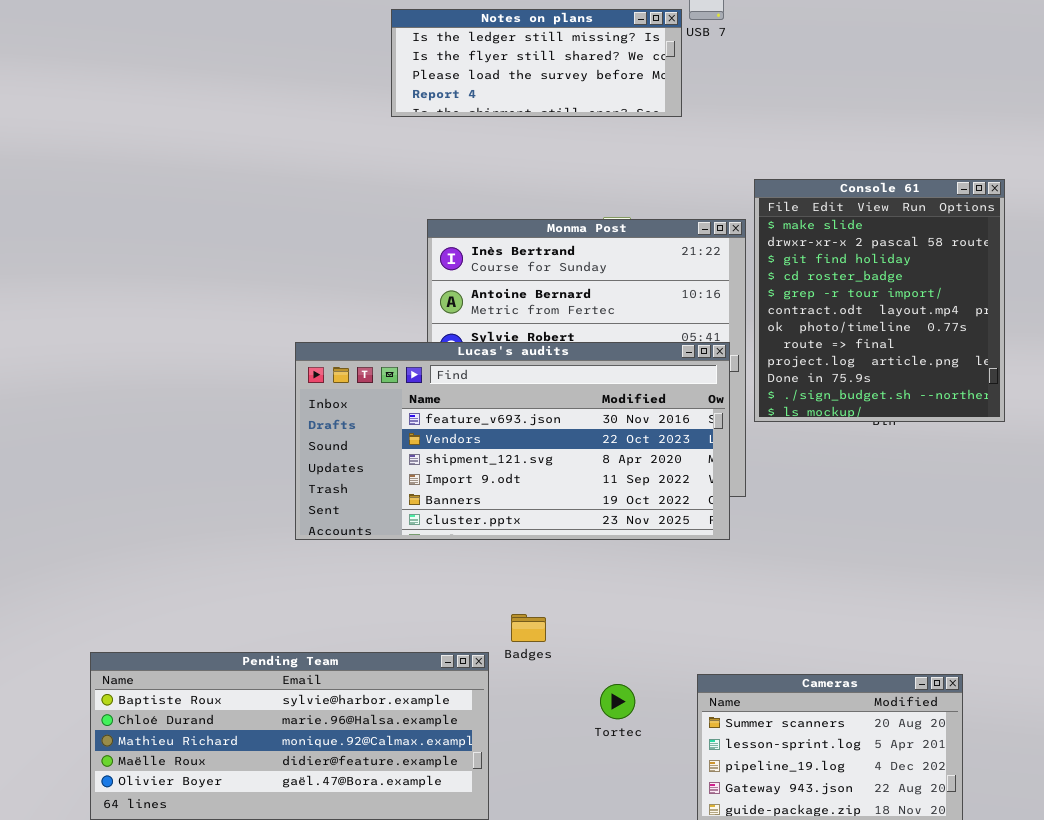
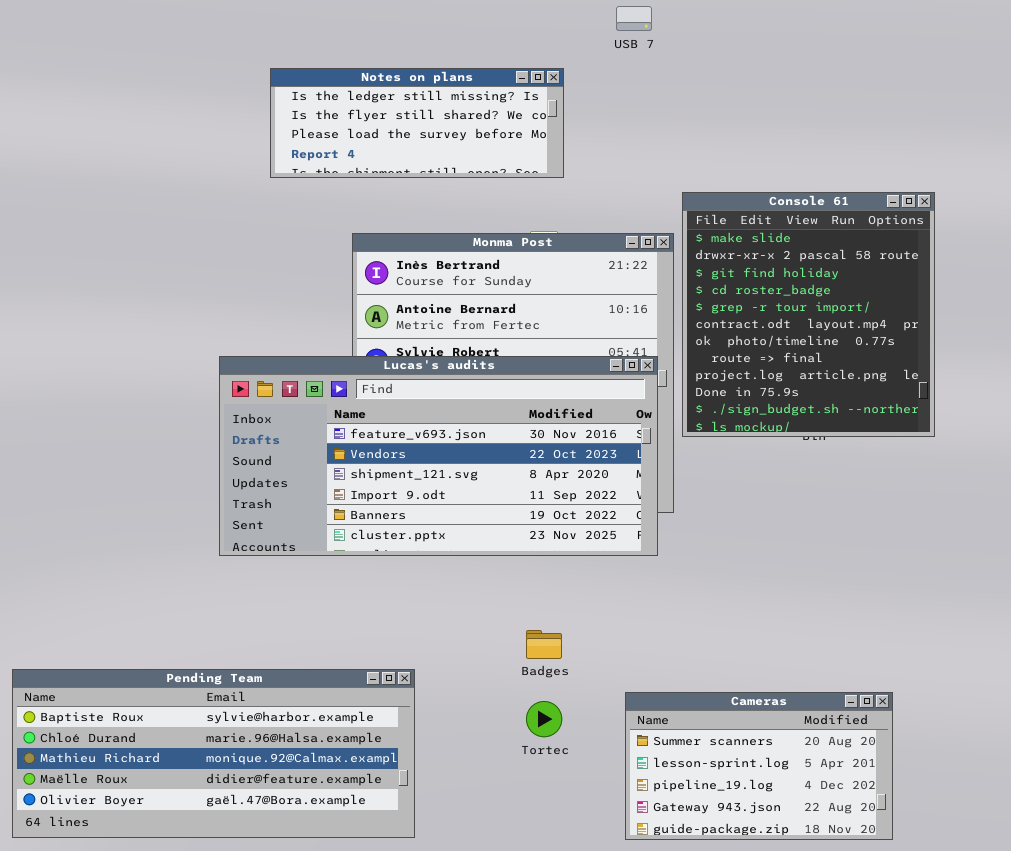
Notes on plans: [391,9,682,117] -> [270,68,564,178], moved
Badges: [511,614,546,642] -> [526,630,562,659], moved

